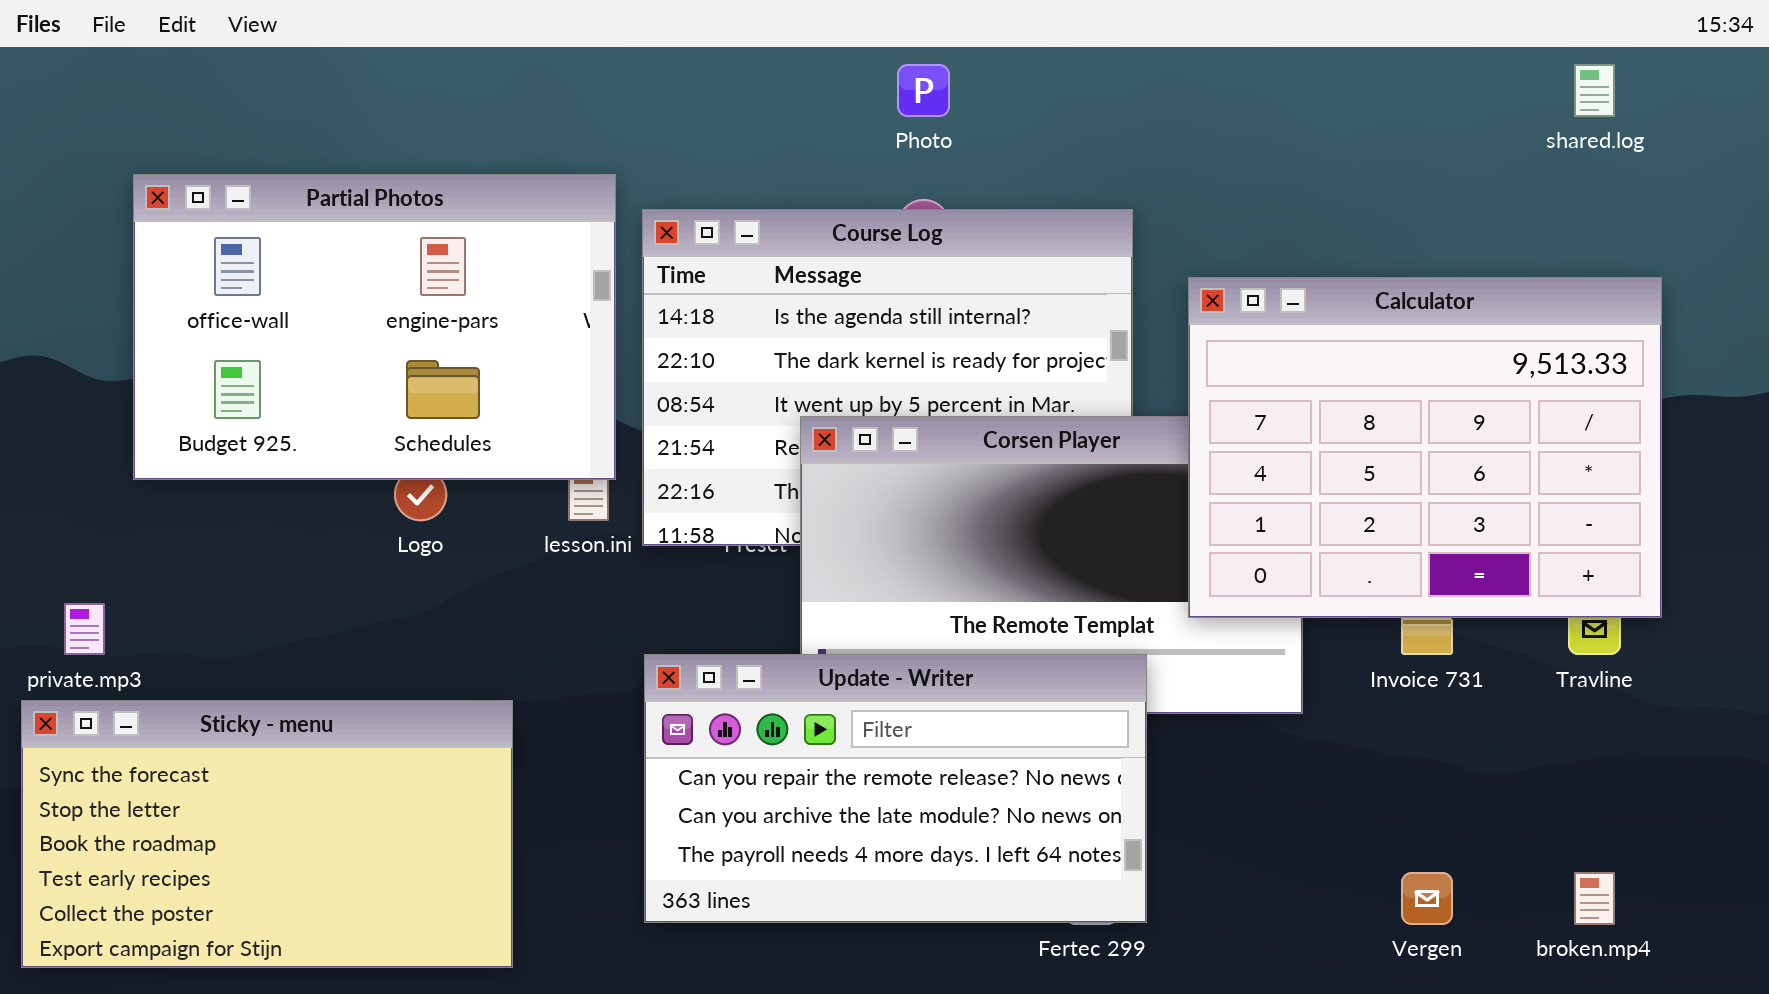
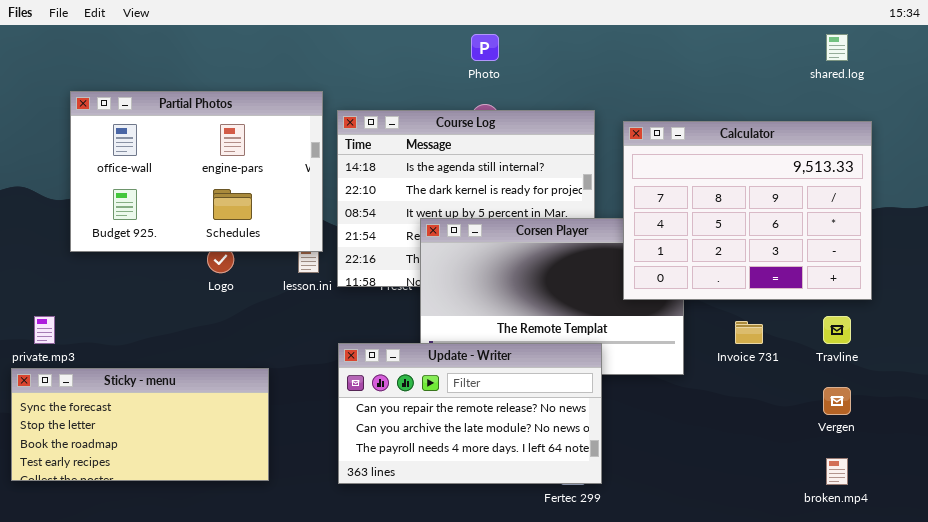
Calculator: [1188,277,1662,618] -> [623,121,872,300], moved
Sticky - menu: [21,700,513,968] -> [11,368,269,481], resized
Vergen: [1401,872,1453,925] -> [823,387,851,415], moved

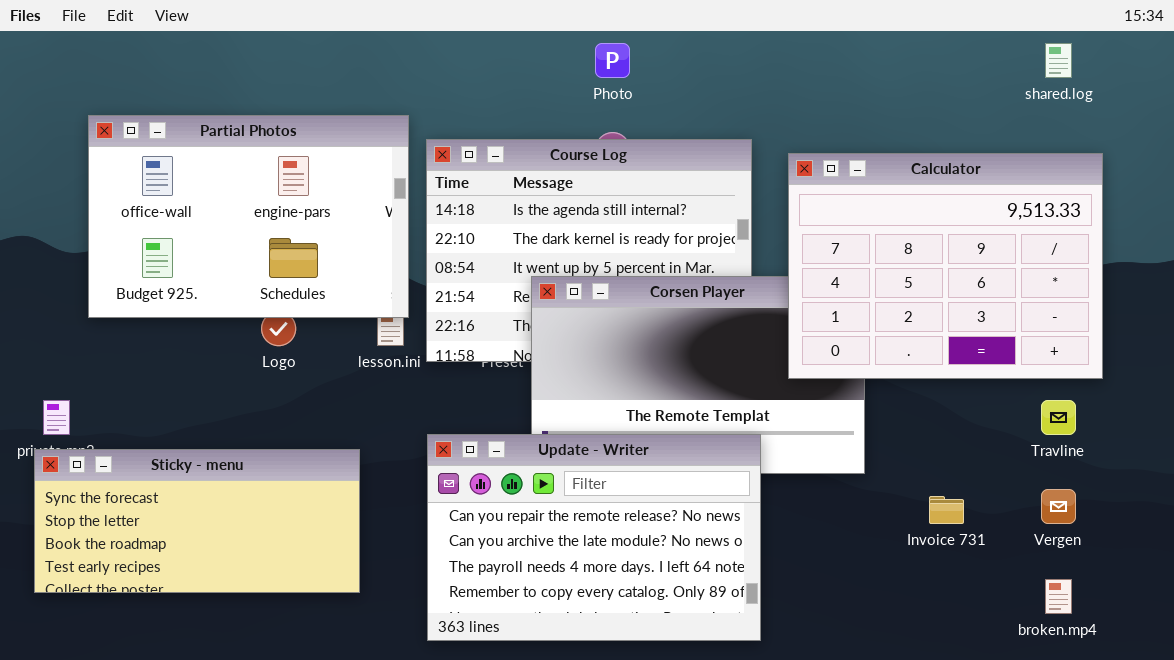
Invoice 731: [735,321,763,344] -> [929,496,964,524], moved
Update - Writer: [338,343,602,484] -> [427,434,761,641], resized
Sticky - menu: [11,368,269,481] -> [34,449,360,593], moved

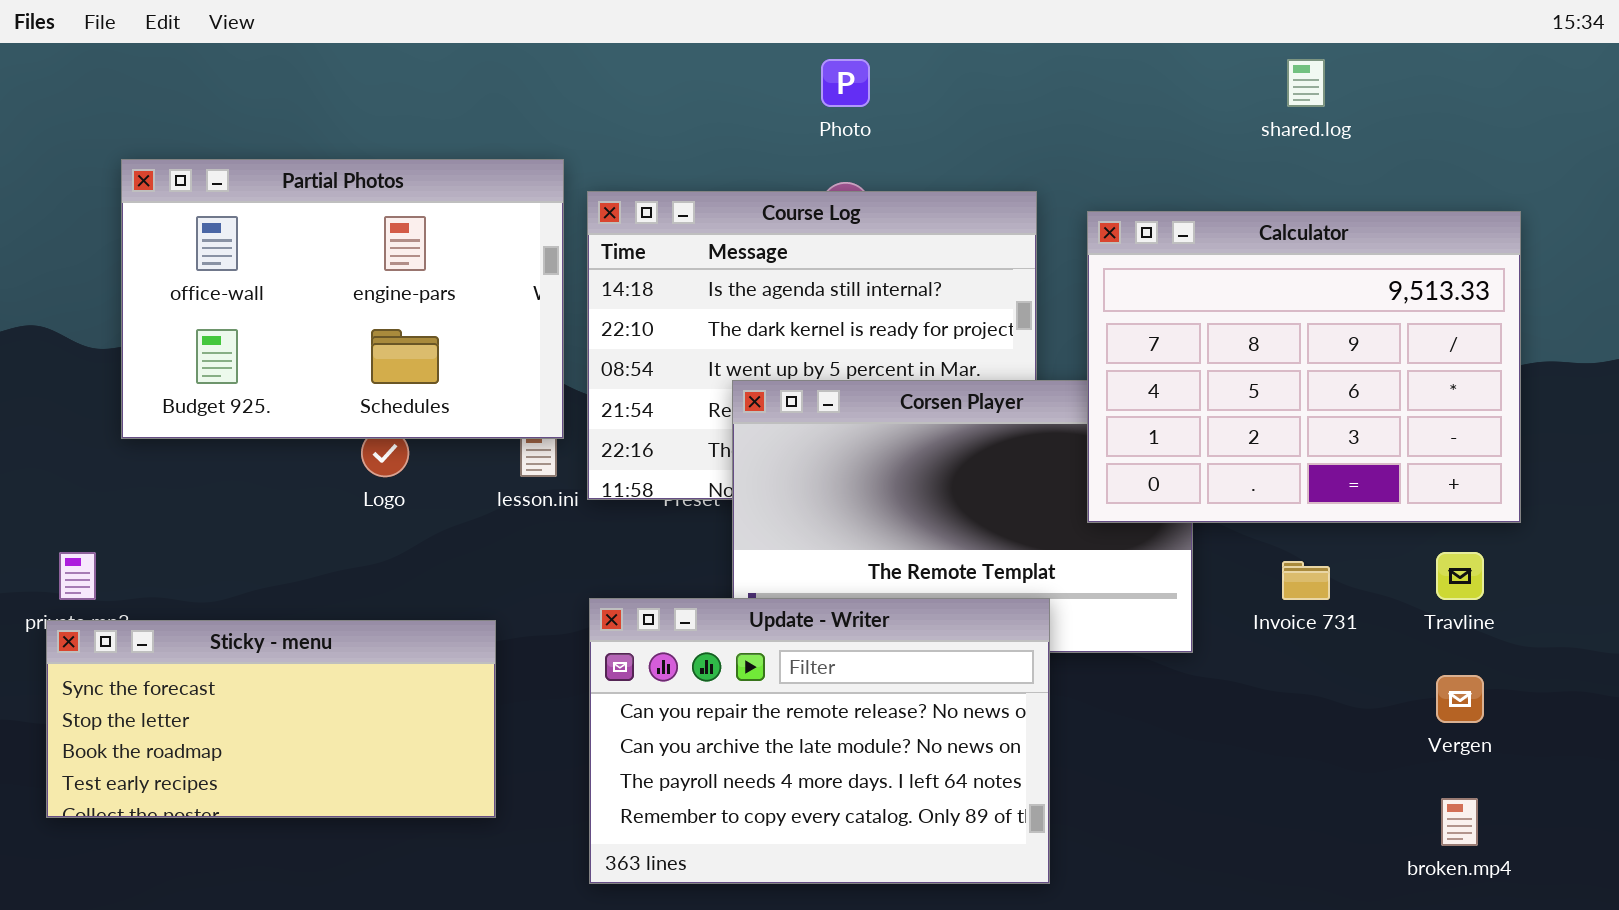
shared.log: [1045,43,1072,78] -> [1287,59,1325,107], moved
Invoice 731: [929,496,964,524] -> [1282,561,1330,600], moved

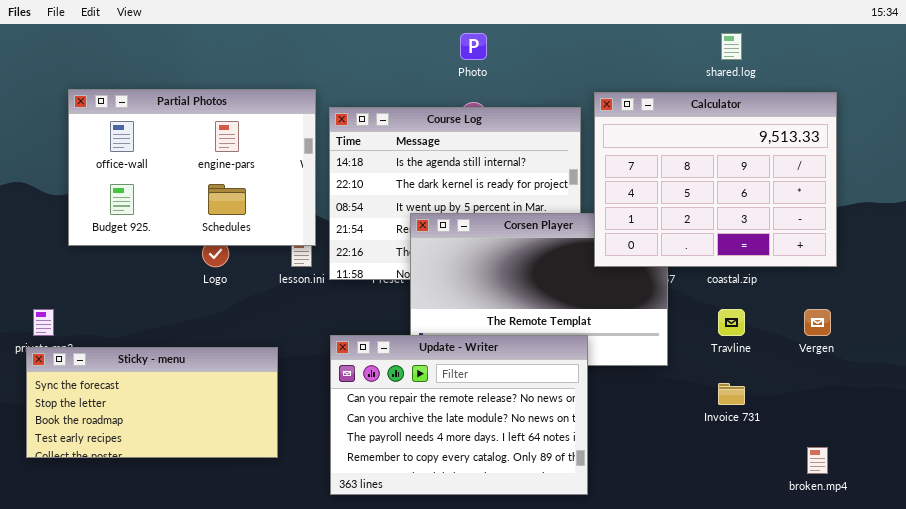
Calculator: [1087,211,1521,523] -> [594,92,837,267], moved
Travline: [1436,552,1484,600] -> [718,309,745,336], moved
Invoice 731: [1282,561,1330,600] -> [718,383,745,405], moved
Vergen: [1436,675,1484,723] -> [804,309,831,336], moved

